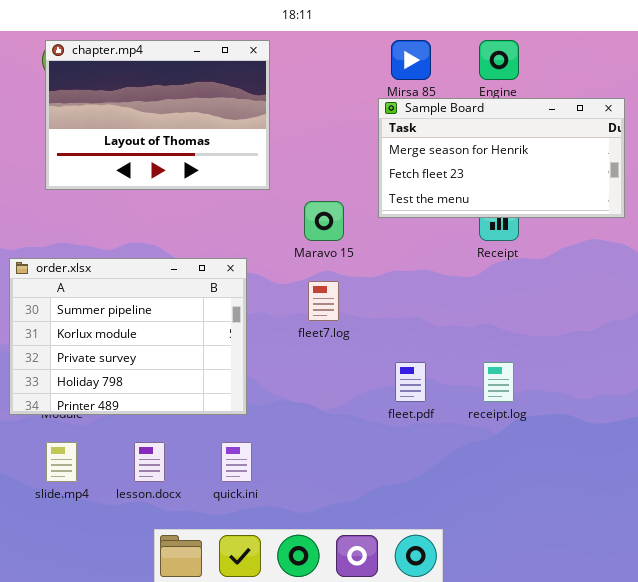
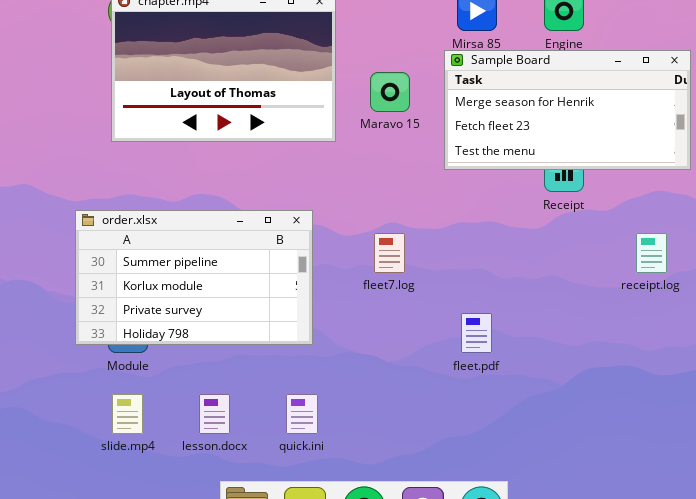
Maravo 15: [304,201,344,241] -> [370,72,410,112], moved
order.xlsx: [9,258,247,415] -> [75,210,313,345], resized
receipt.log: [483,362,514,402] -> [636,233,667,273], moved

